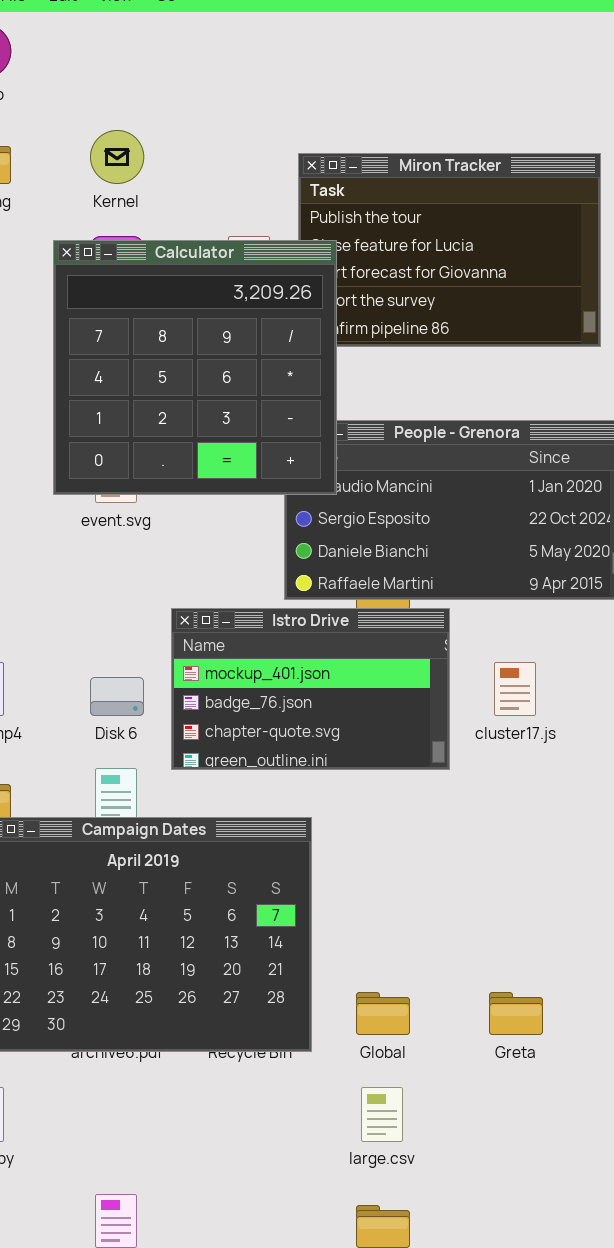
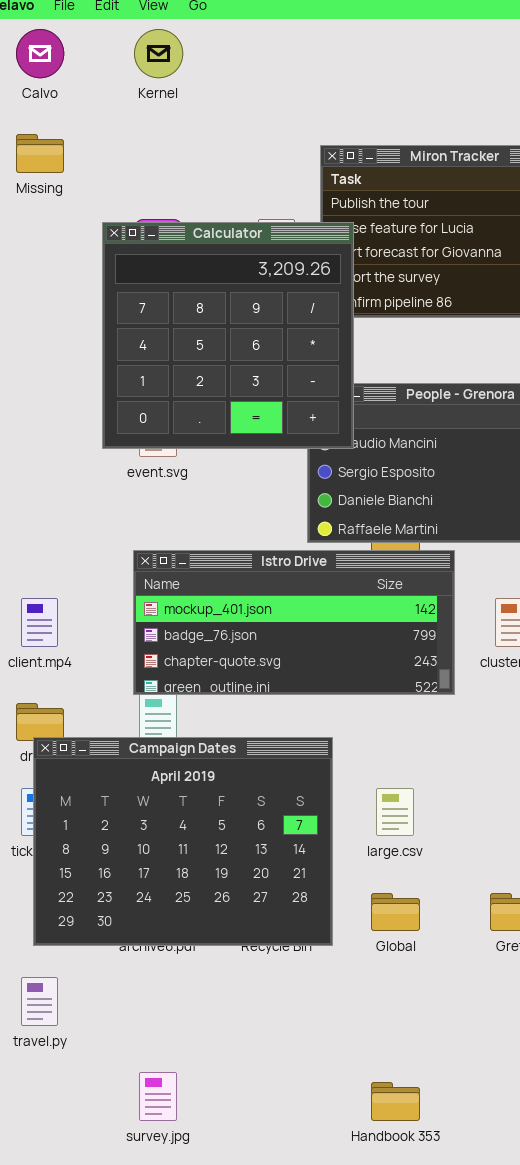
Kernel: [90,130,144,184] -> [134,29,183,78], moved
Istro Drive: [171,608,450,770] -> [133,550,455,695], resized
large.csv: [361,1087,403,1142] -> [376,788,414,836], moved

